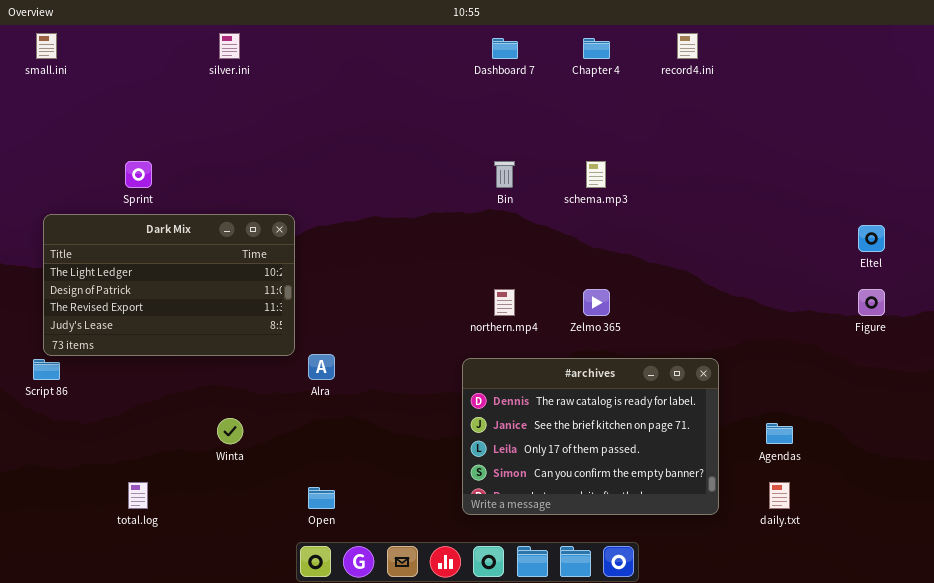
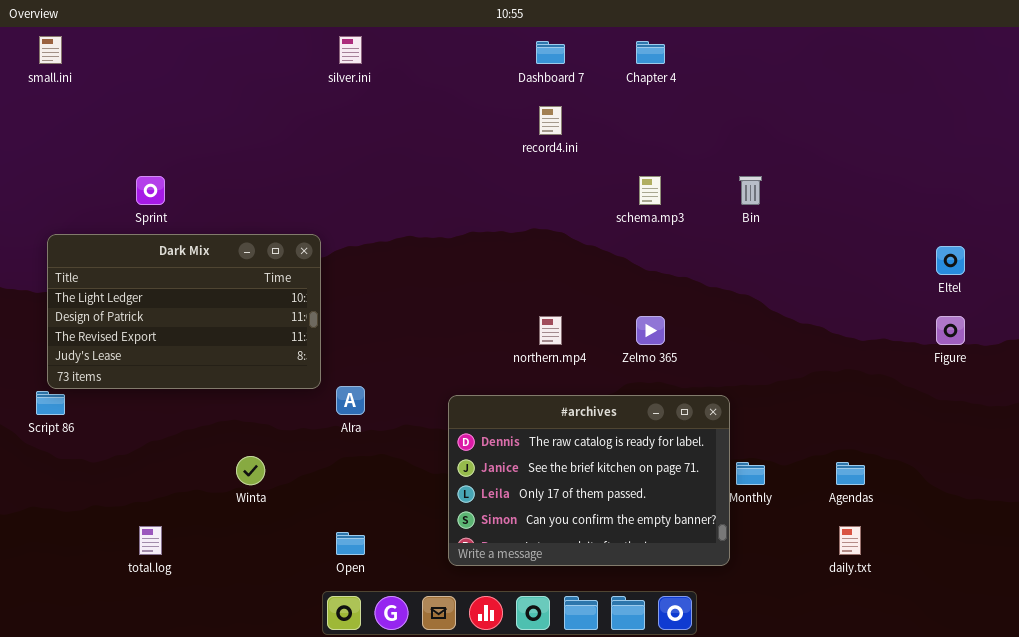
silver.ini: [219,33,240,59] -> [339,36,362,64], moved
record4.ini: [677,33,698,59] -> [539,106,562,135], moved
Bin: [494,161,515,188] -> [739,176,762,205], moved
#archives: [462,358,719,515] -> [448,395,730,566], moved

